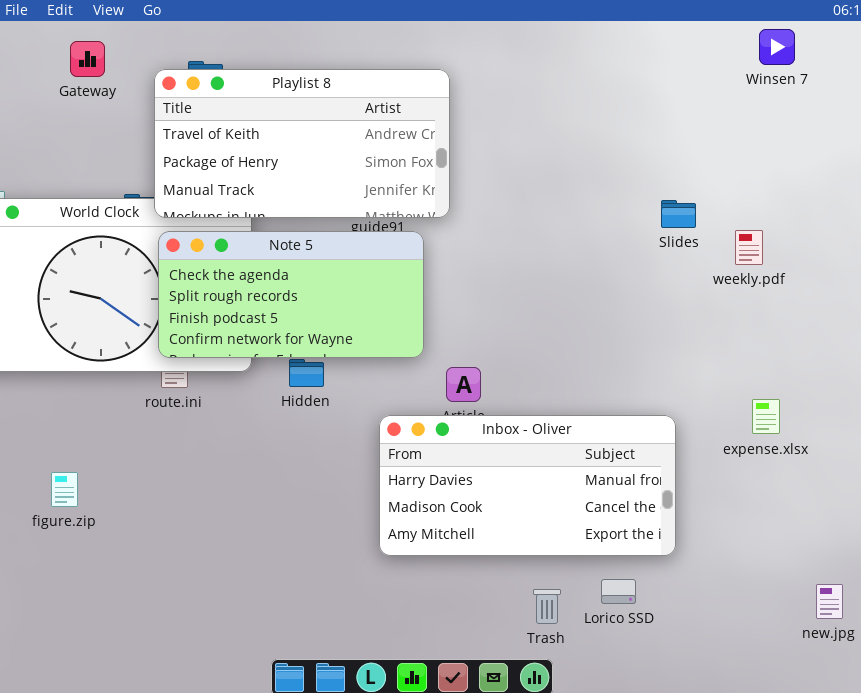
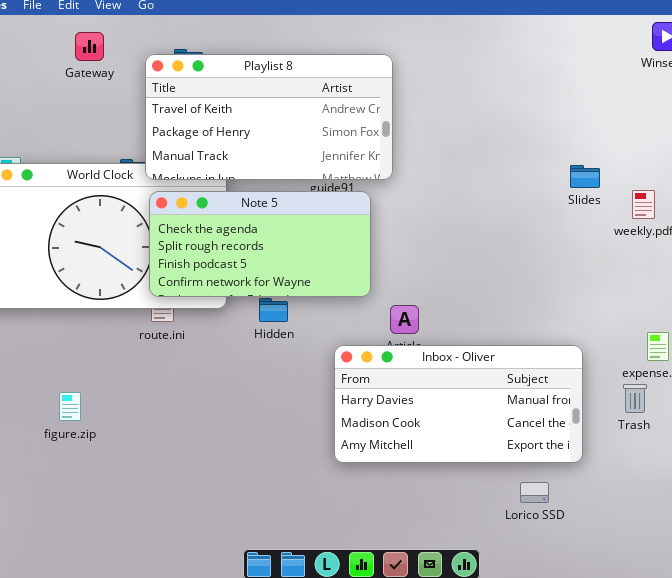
Trash: [533,589,561,624] -> [623,384,647,413], moved

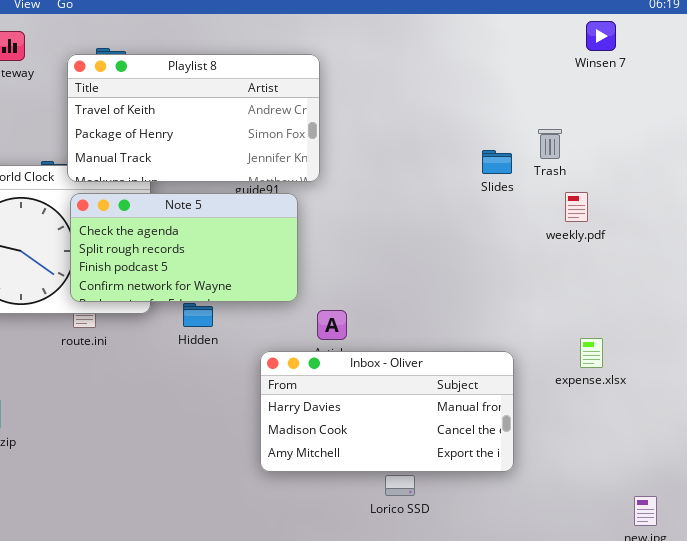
Slides: [570,165,600,188] -> [482,150,512,174], moved
Trash: [623,384,647,413] -> [538,129,562,159], moved
Lorico SSD: [520,482,549,503] -> [385,475,415,496], moved

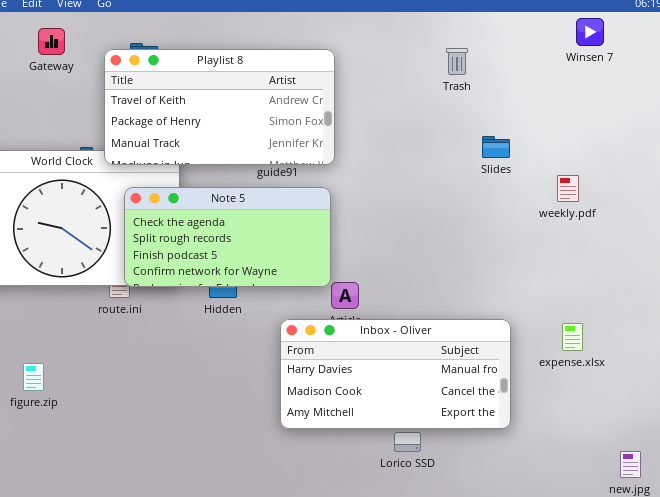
Trash: [538,129,562,159] -> [446,48,468,75], moved
Note 5: [70,193,298,302] -> [124,187,331,287], moved
expense.xlsx: [580,338,603,368] -> [562,323,583,351], moved

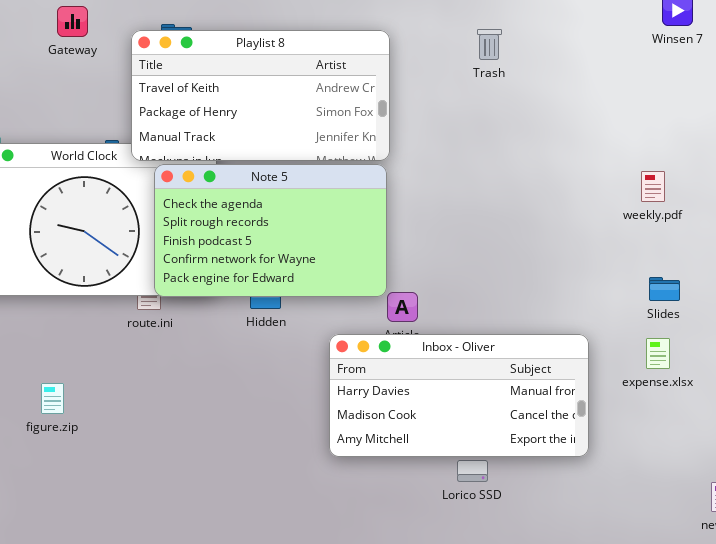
Trash: [446,48,468,75] -> [477,29,502,60], moved
Slides: [482,136,510,158] -> [649,277,680,301], moved
Note 5: [124,187,331,287] -> [154,164,387,297], resized

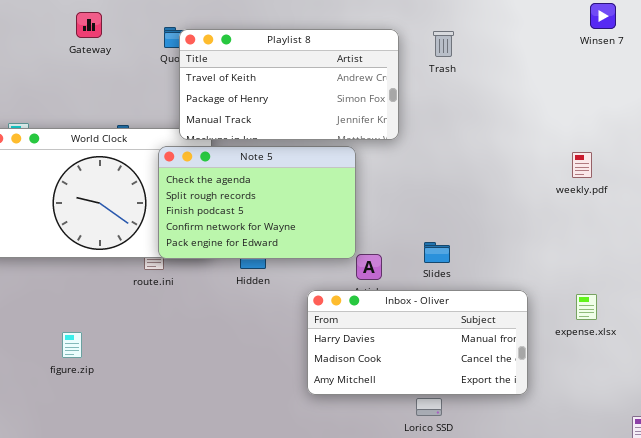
Playlist 8: [131,30,390,161] -> [179,29,399,140], moved
Slides: [649,277,680,301] -> [424,242,450,263], moved

